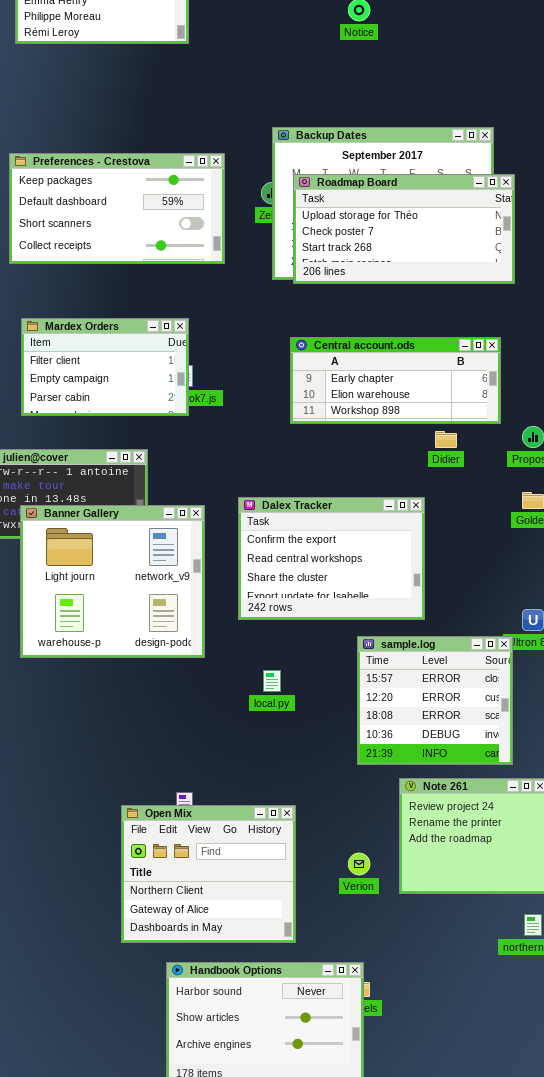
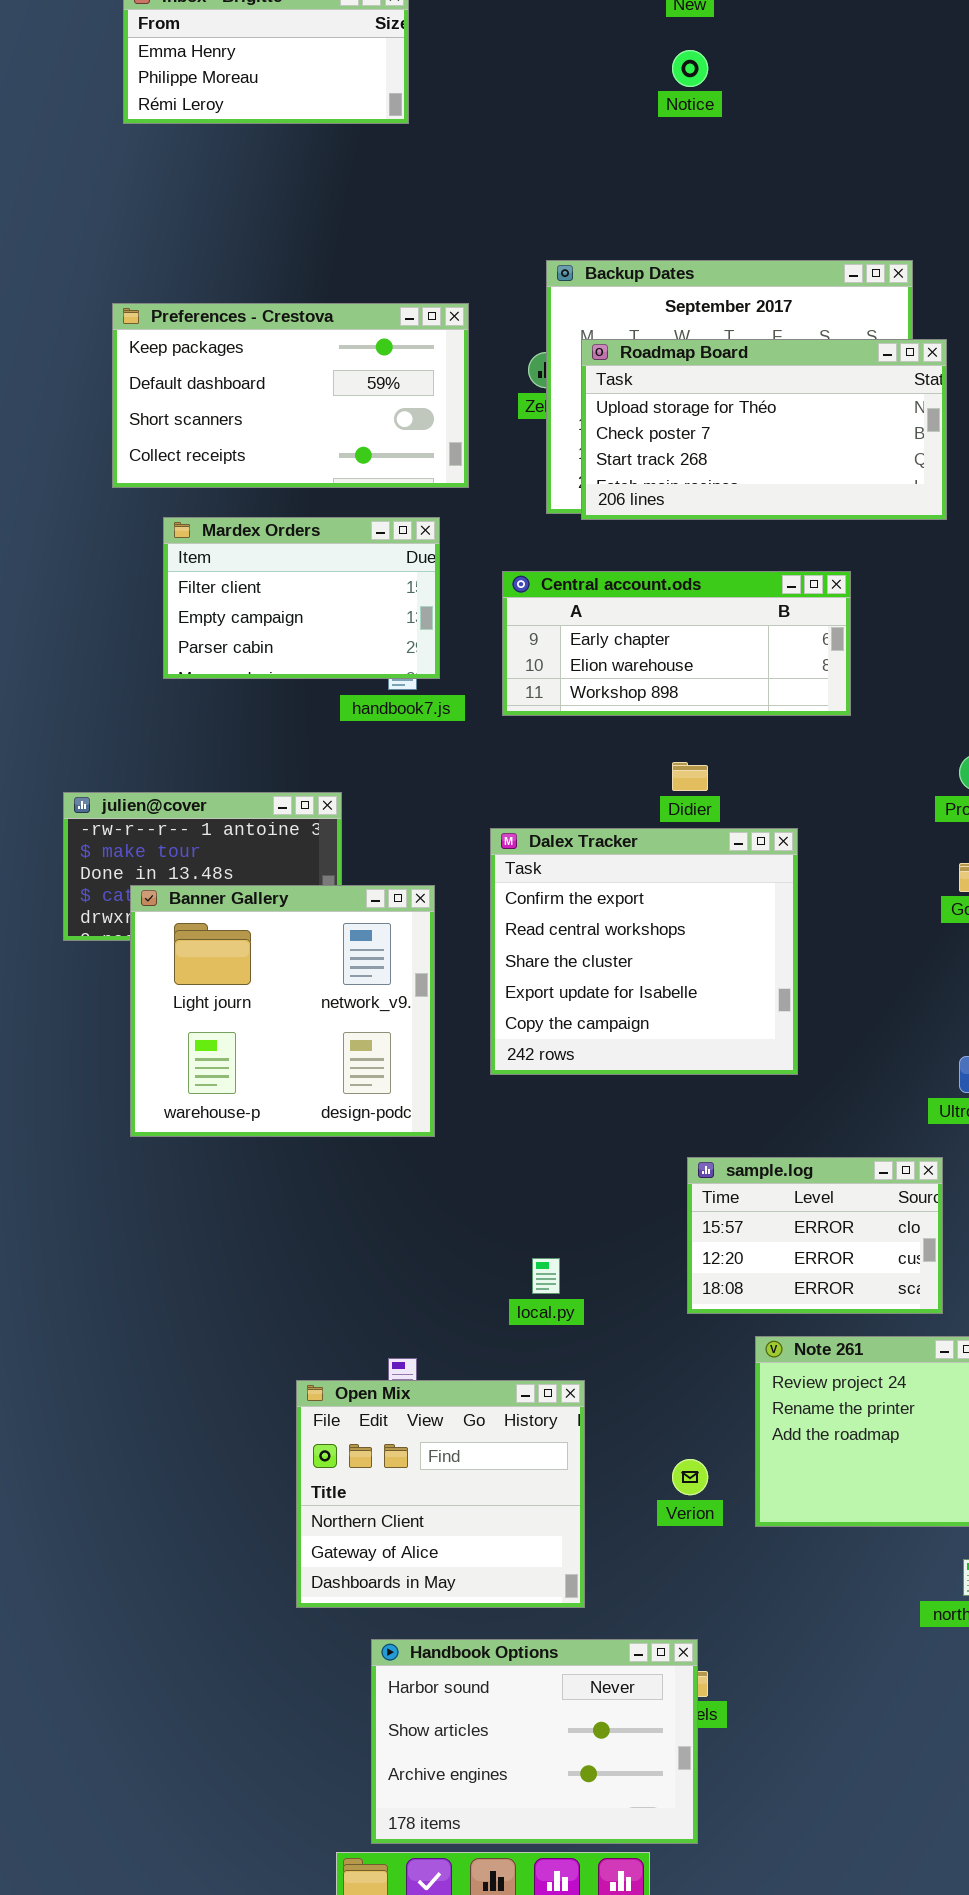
Mardex Orders: [21,318,189,416] -> [163,517,440,679], moved
Central account.ods: [290,337,501,424] -> [502,571,851,716], moved
Didier: [435,431,457,448] -> [672,762,708,791], moved
Dalex Tracker: [238,497,425,620] -> [490,828,798,1075], resized
sample.log: [357,636,513,765] -> [687,1157,943,1314], resized
local.py: [263,670,281,692] -> [532,1258,560,1294], moved

